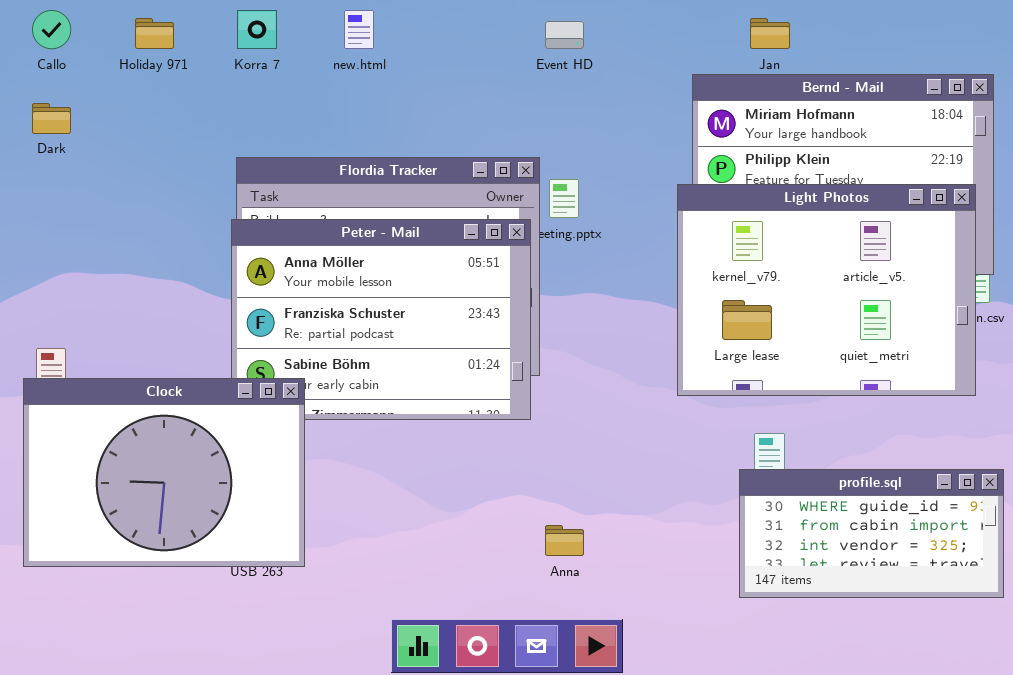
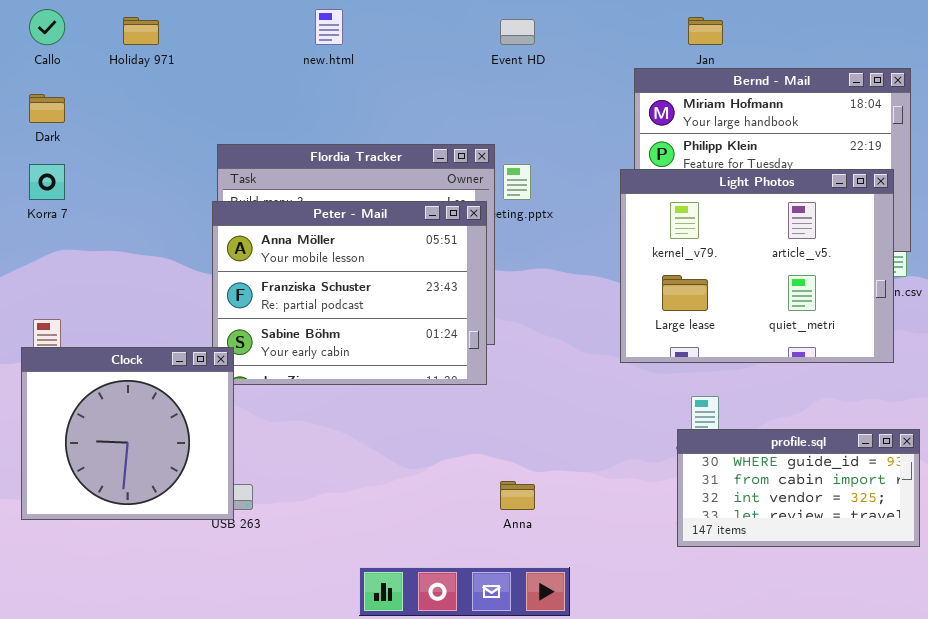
Korra 7: [237,10,277,49] -> [29,164,65,200], moved
Clock: [23,378,305,567] -> [21,347,234,520], resized

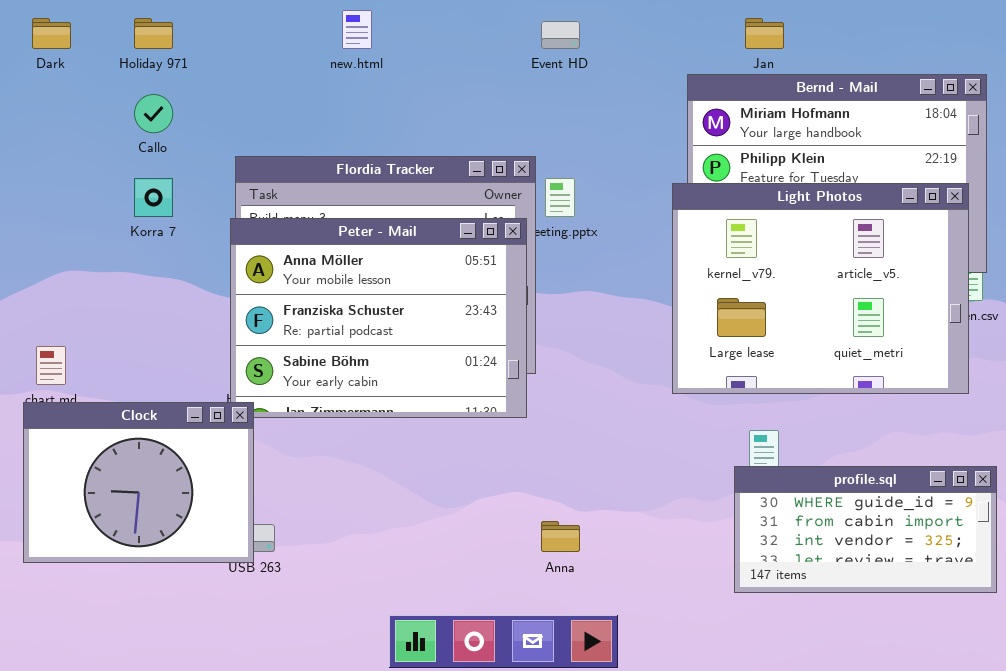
Callo: [29,9,65,45] -> [134,94,173,133], moved
Dark: [29,94,65,123] -> [32,18,71,49], moved
Korra 7: [29,164,65,200] -> [134,178,173,217], moved
Clock: [21,347,234,520] -> [23,402,254,563], resized

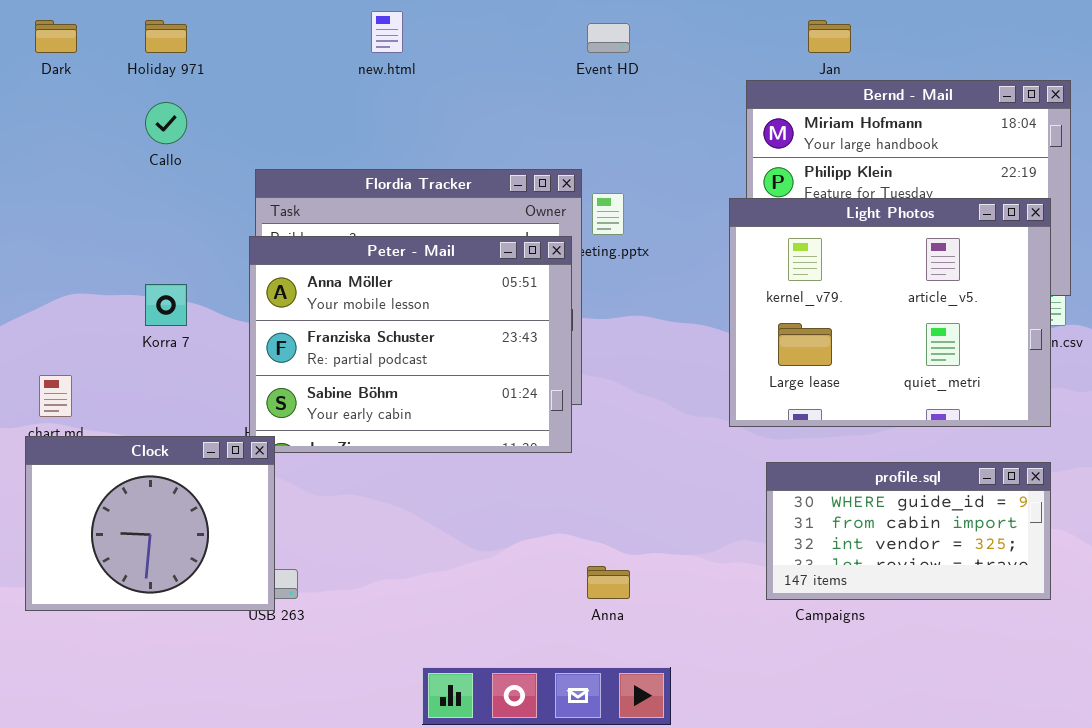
Korra 7: [134,178,173,217] -> [145,284,187,326], moved
profile.sql: [734,466,997,593] -> [766,462,1051,600], moved

